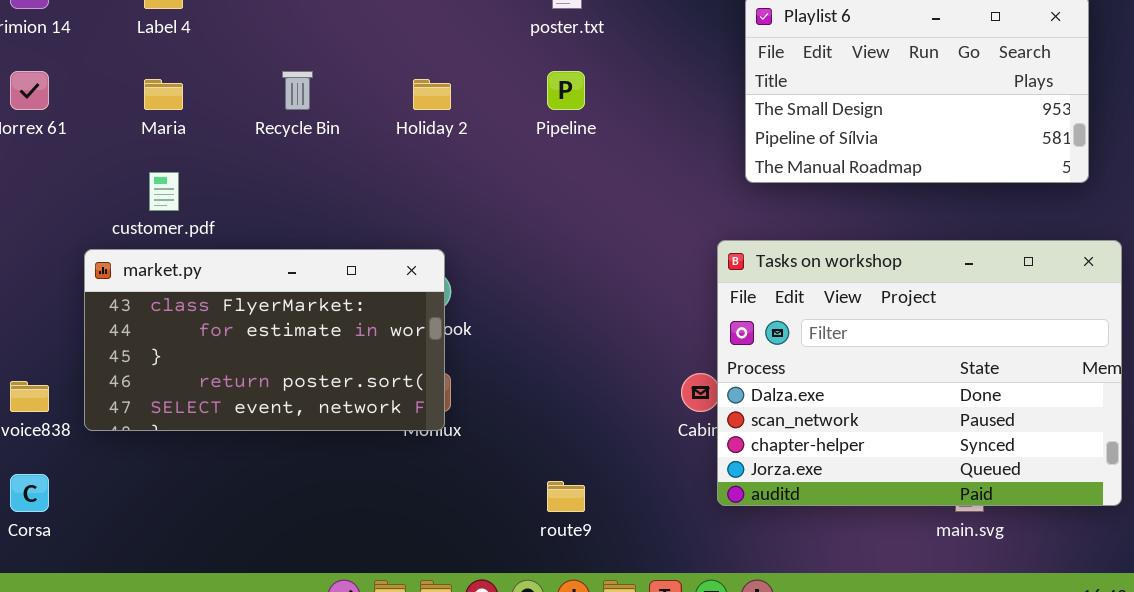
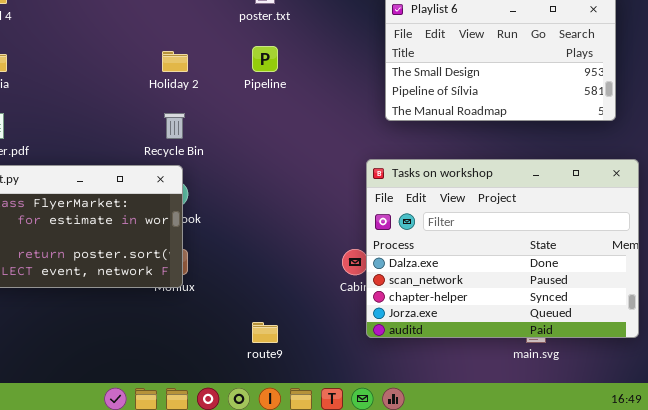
Recycle Bin: [282,71,313,110] -> [164,113,185,139], moved

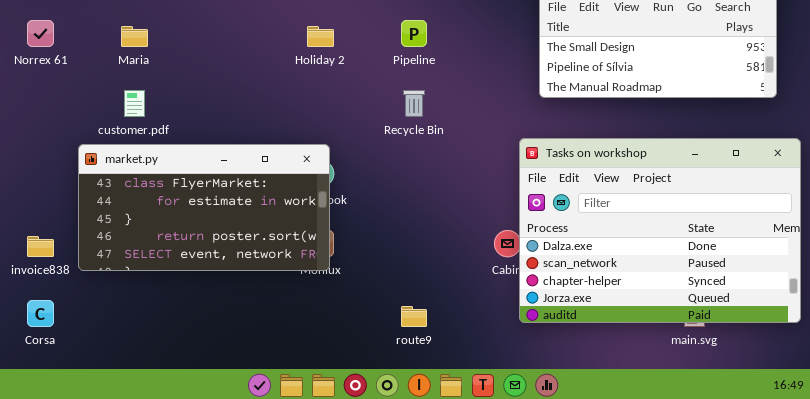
Recycle Bin: [164,113,185,139] -> [403,90,425,117], moved

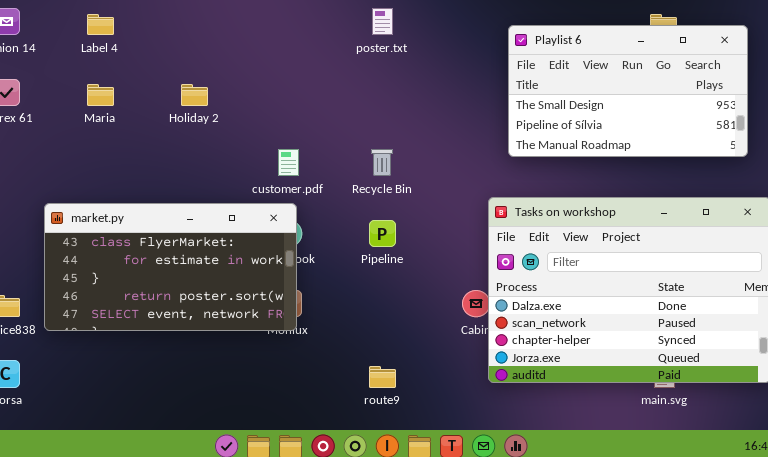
Pipeline: [401,20,427,47] -> [369,220,396,247], moved
Holiday 2: [307,26,334,47] -> [181,84,208,106], moved
customer.pdf: [124,90,145,117] -> [278,149,299,176], moved

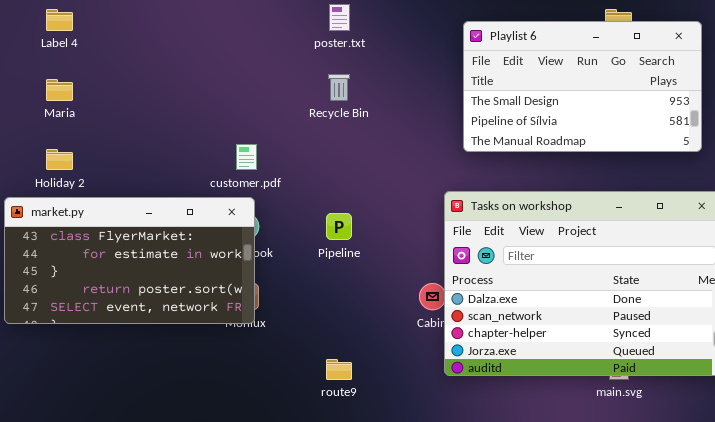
Holiday 2: [181,84,208,106] -> [46,149,73,170], moved
Recycle Bin: [371,149,393,176] -> [328,74,350,101], moved

